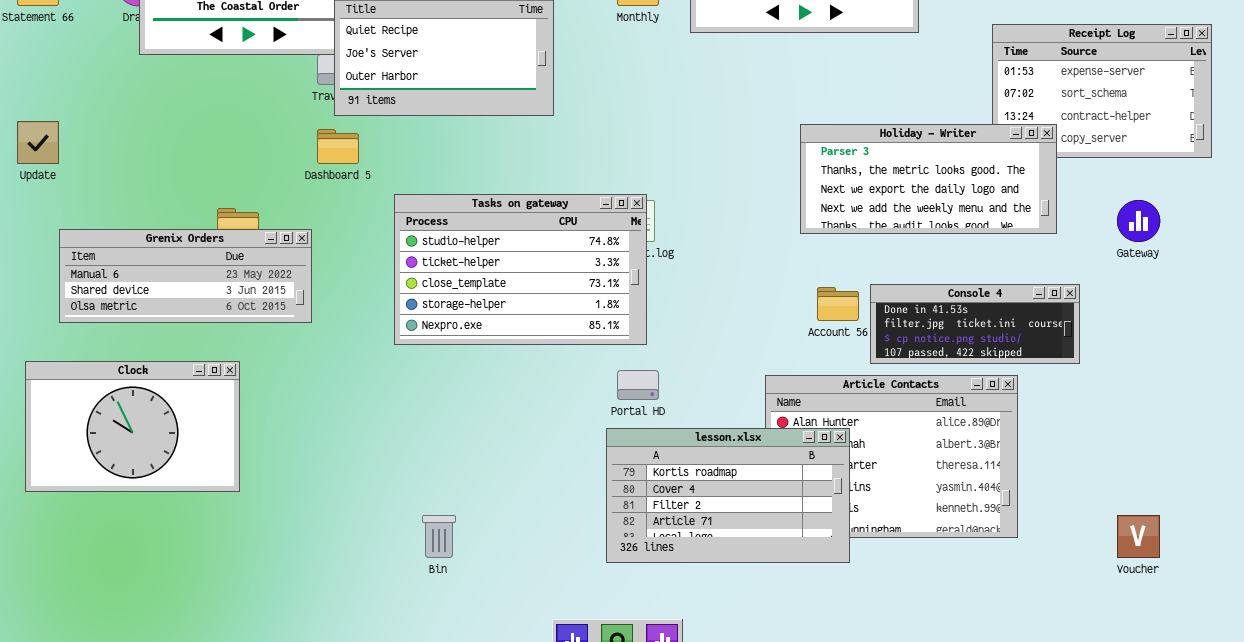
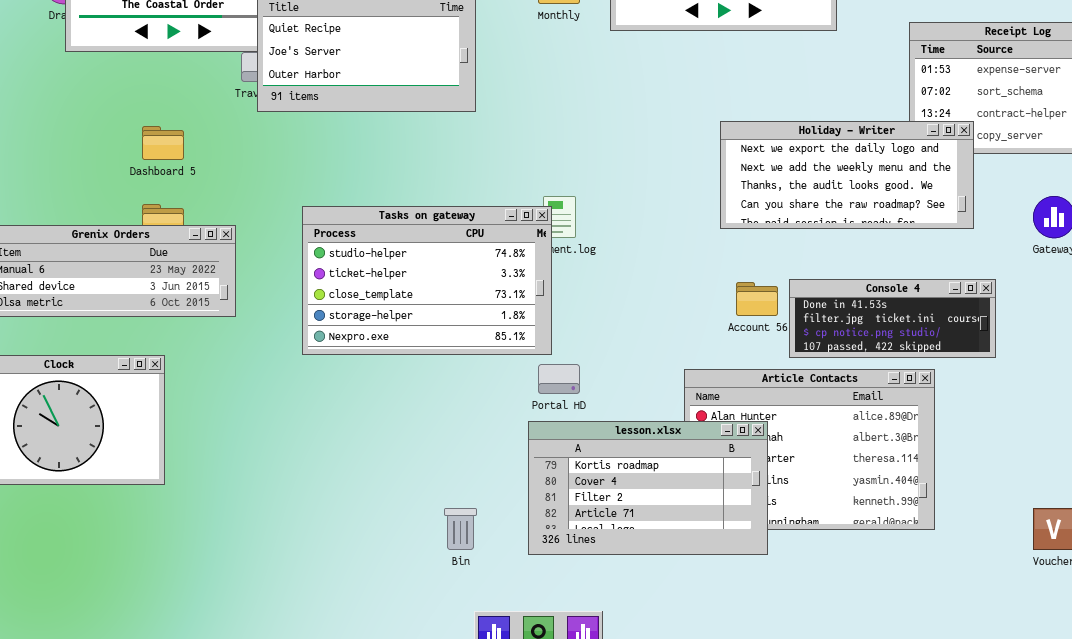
Holiday - Writer: [800,124,1057,234] -> [720,121,974,229], scrolled down 2 rows
Dashboard 5: [317,129,359,164] -> [142,126,184,160], moved
Tasks on gateway: [394,194,647,345] -> [302,206,552,355], moved
Bin: [422,515,456,558] -> [444,508,477,550], moved

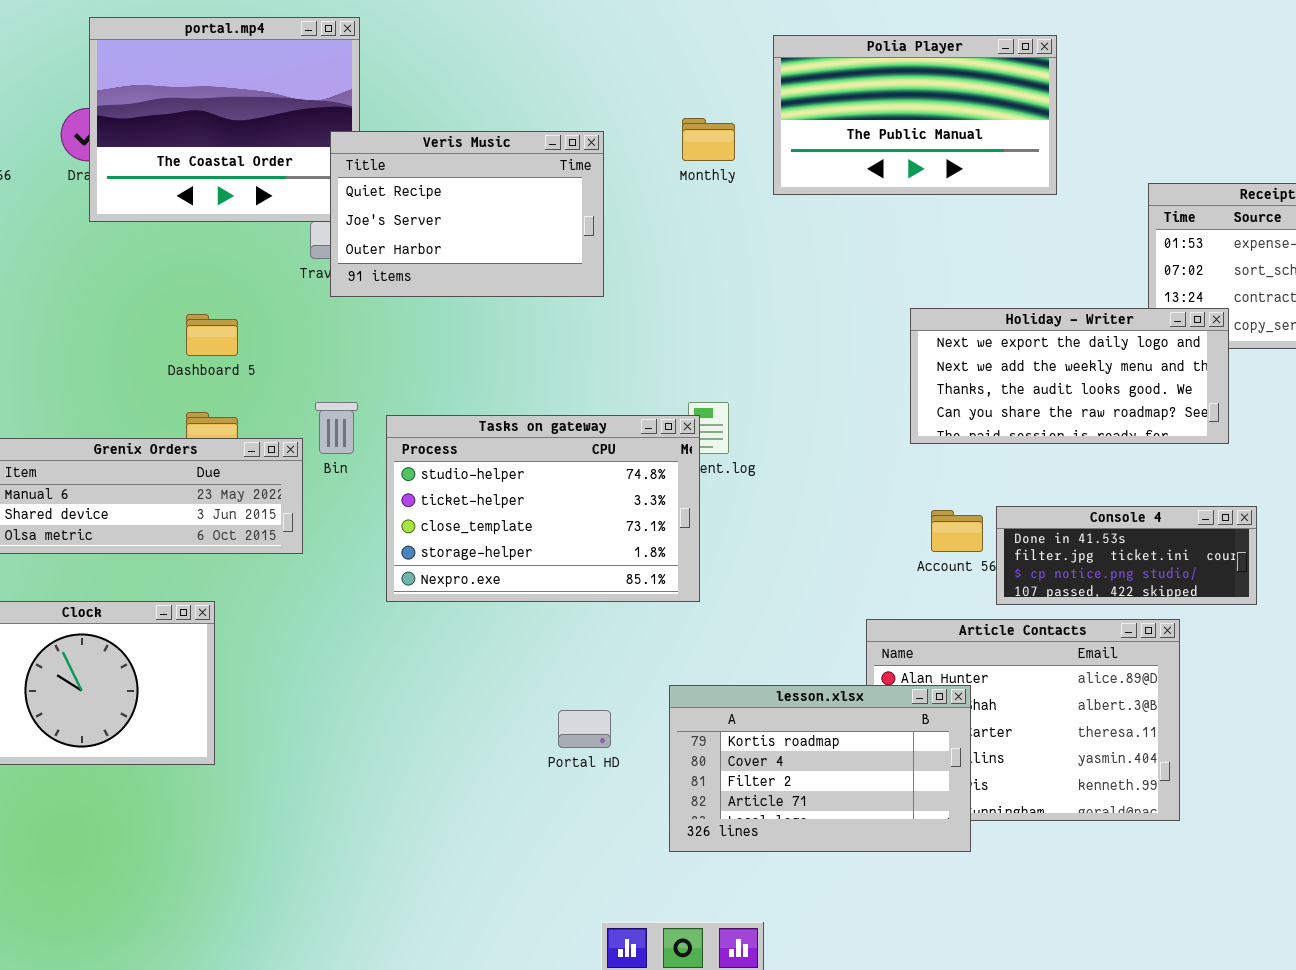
Portal HD: [538,364,580,394] -> [558,710,611,748], moved
Bin: [444,508,477,550] -> [315,402,358,454], moved

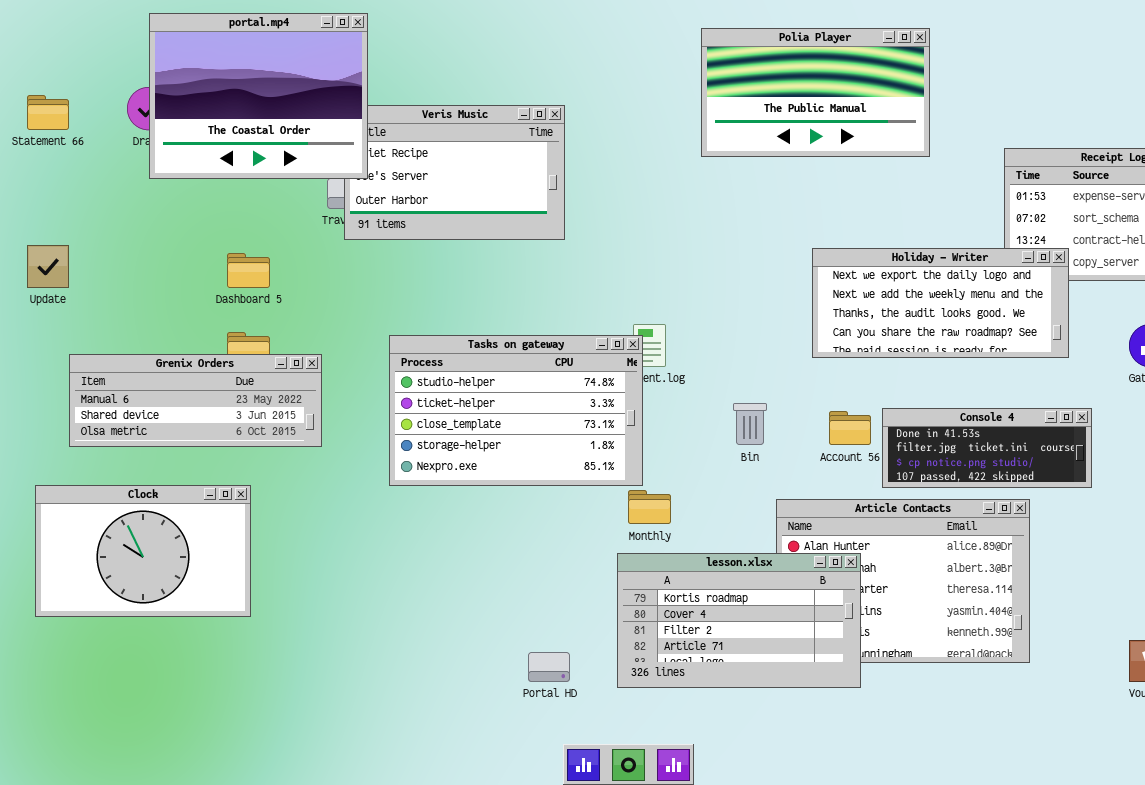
portal.mp4: [89,17,360,222] -> [149,13,368,179], raised
Monthly: [682,118,735,161] -> [628,490,671,524], moved
Bin: [315,402,358,454] -> [733,403,767,445], moved
Portal HD: [558,710,611,748] -> [528,652,570,682], moved

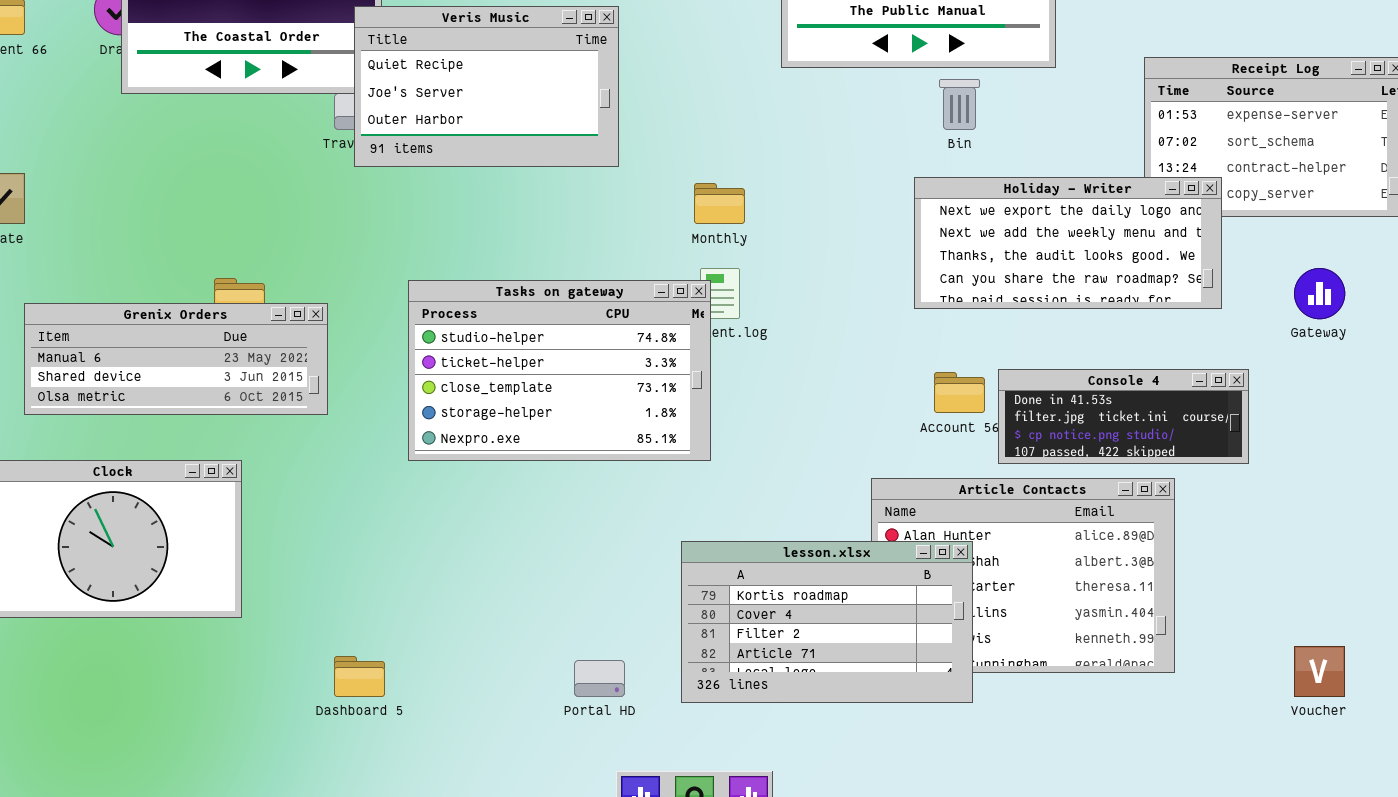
Veris Music: [344,105,565,240] -> [354,6,619,167], raised
Dashboard 5: [227,253,270,288] -> [334,656,385,697], moved
Bin: [733,403,767,445] -> [939,79,980,130], moved
Monthly: [628,490,671,524] -> [694,183,745,224], moved

